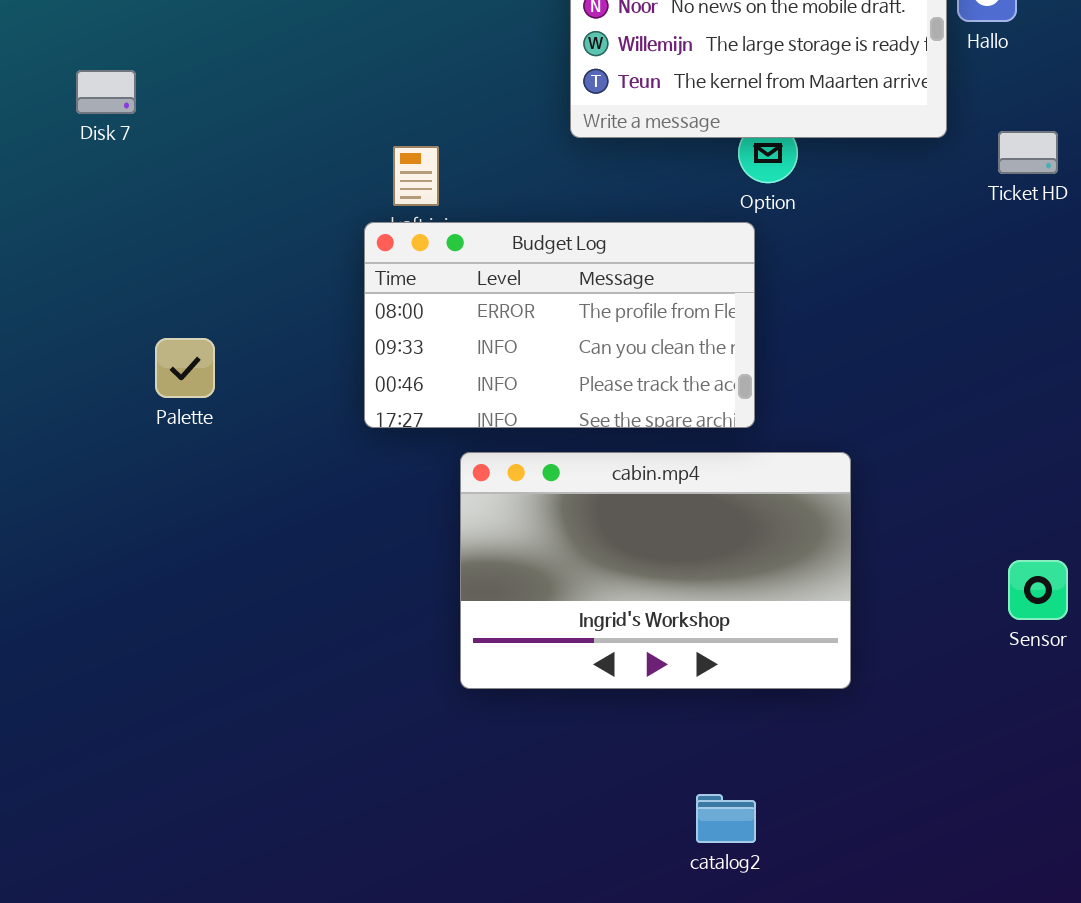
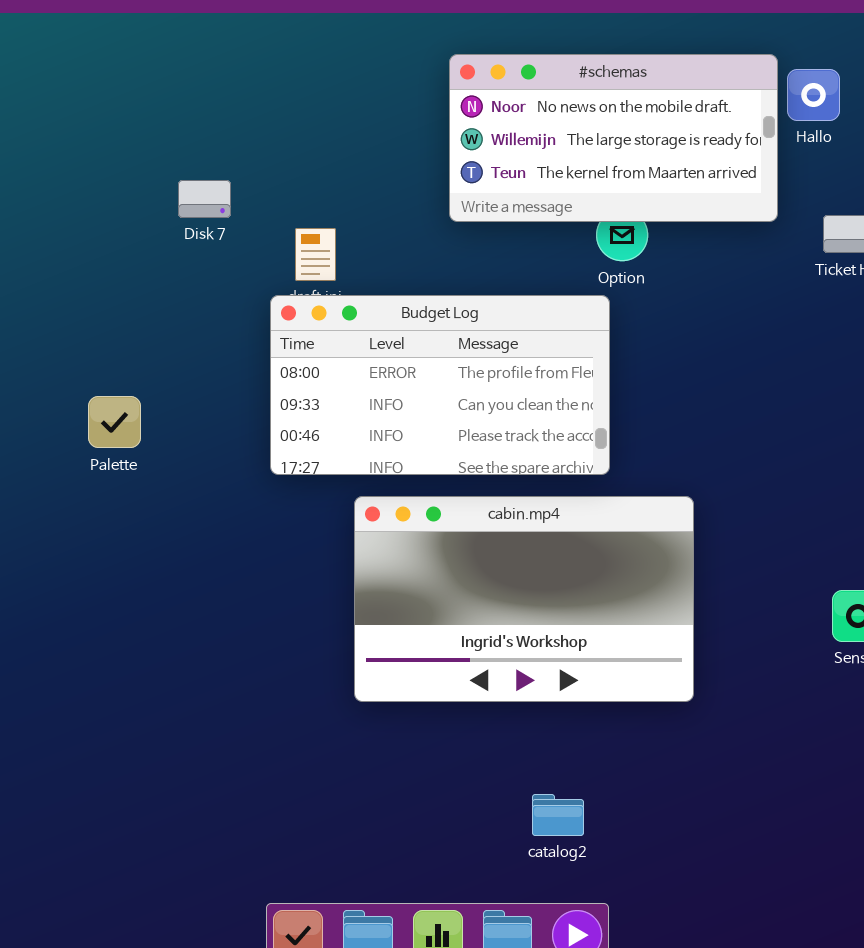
Disk 7: [76,70,136,114] -> [178,180,231,218], moved
catalog2: [696,794,756,843] -> [532,794,584,836], moved

